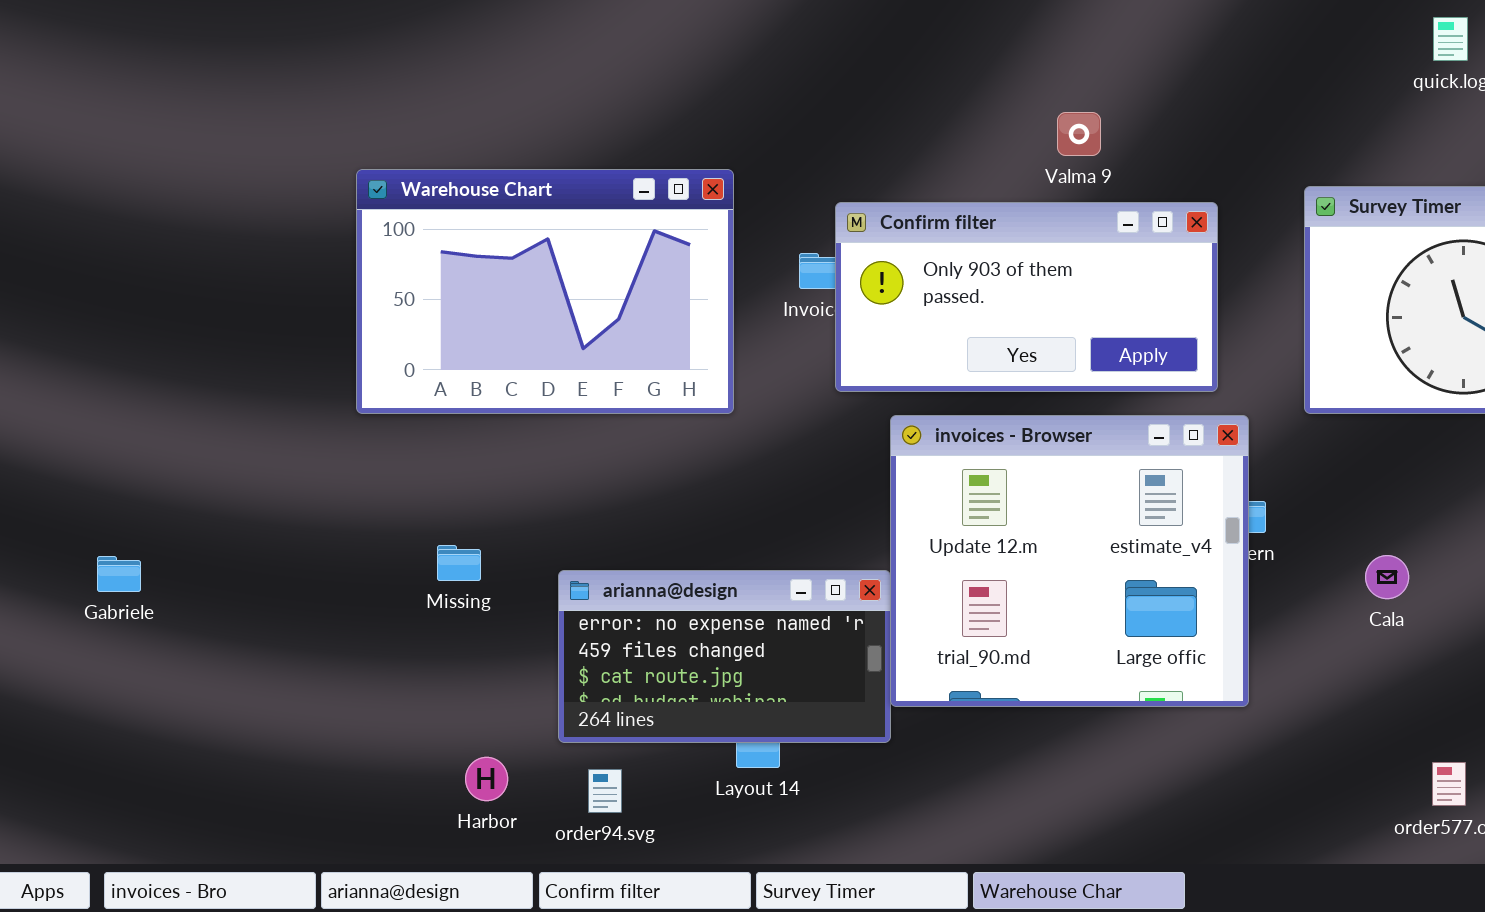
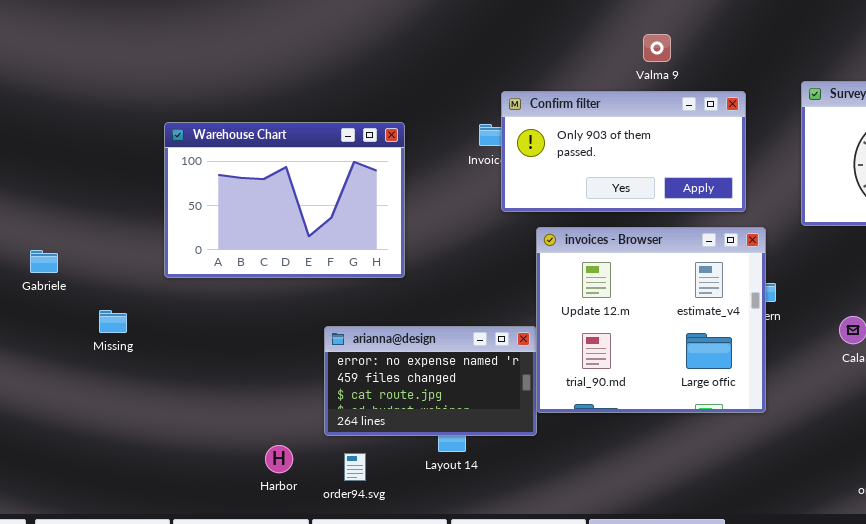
Warehouse Chart: [356,169,734,414] -> [164,122,405,278], moved
Missing: [437,545,481,581] -> [99,310,127,333], moved
Gabriele: [97,556,141,592] -> [30,250,58,273], moved

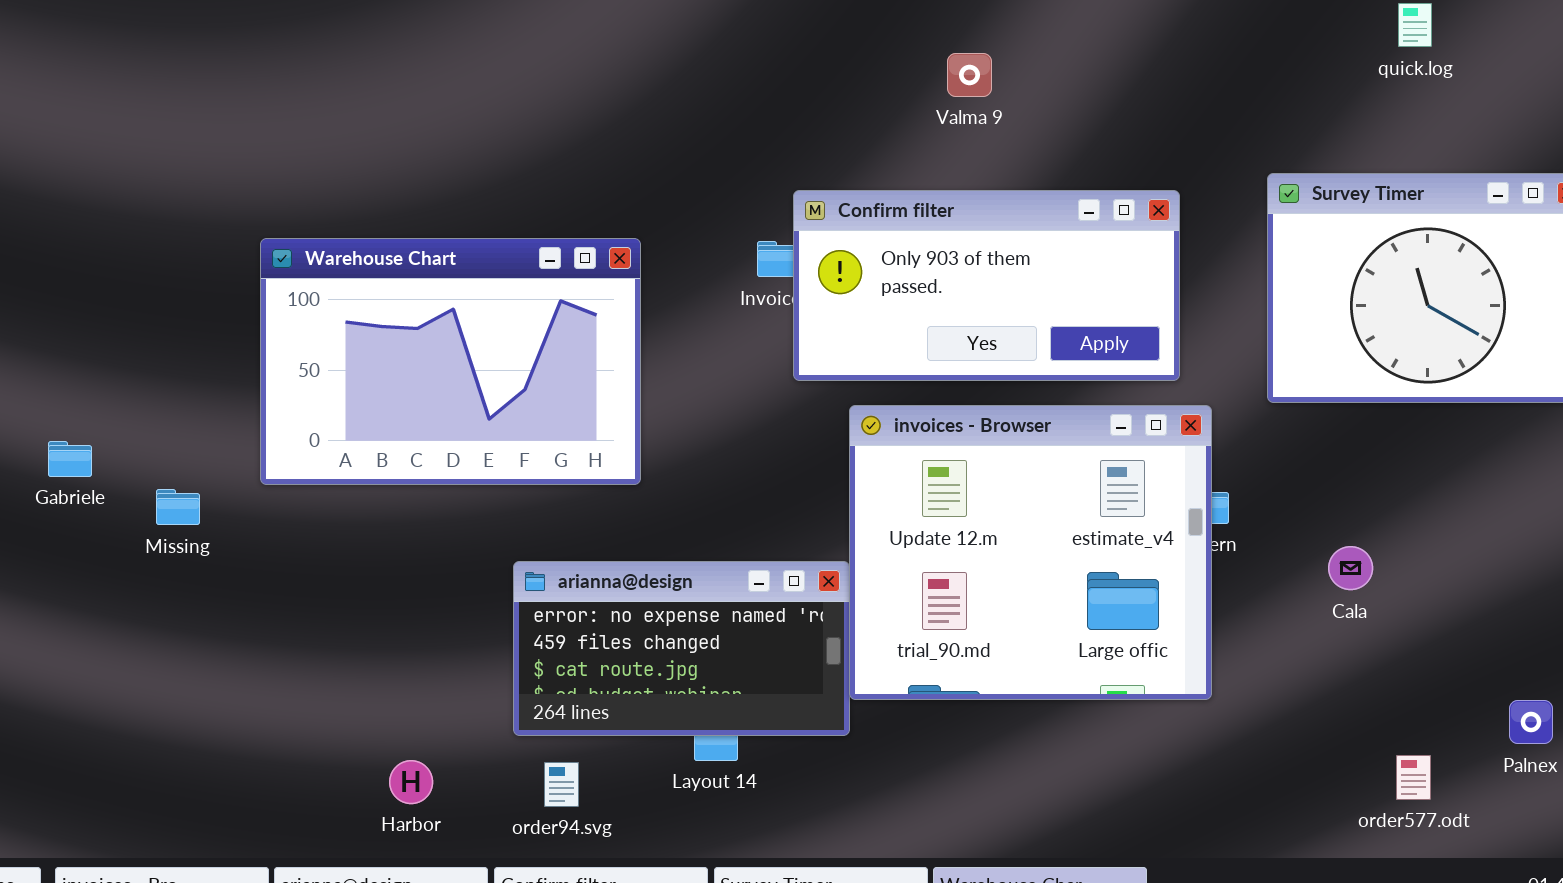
Valma 9: [643,34,671,62] -> [947,53,992,97], moved
Missing: [99,310,127,333] -> [156,489,200,525], moved
Harbor: [265,445,293,473] -> [389,760,433,804], moved

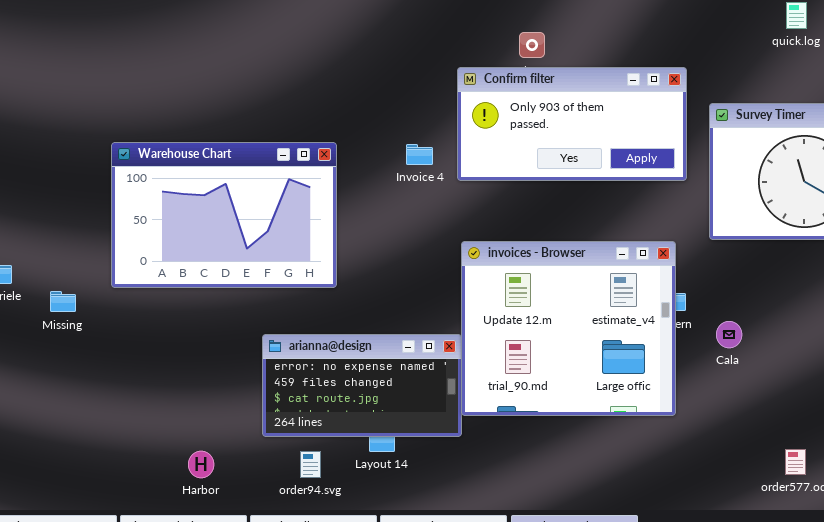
Confirm filter: [793,190,1180,381] -> [457,67,687,181], moved
Cala: [1328,546,1373,590] -> [716,321,742,348], moved
order94.svg: [544,762,579,807] -> [300,451,321,478], moved

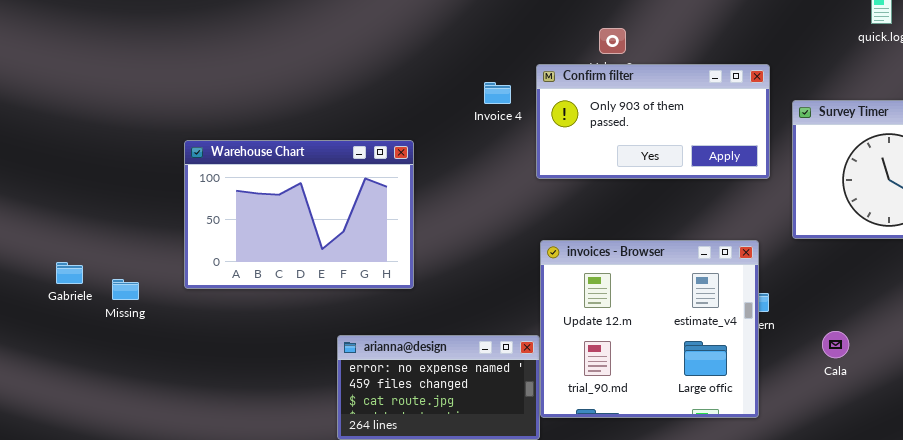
Invoice 4: [406,144,433,165] -> [484,82,511,104], moved
Missing: [50,291,76,312] -> [112,279,139,300], moved
Cala: [716,321,742,348] -> [822,331,849,358], moved

